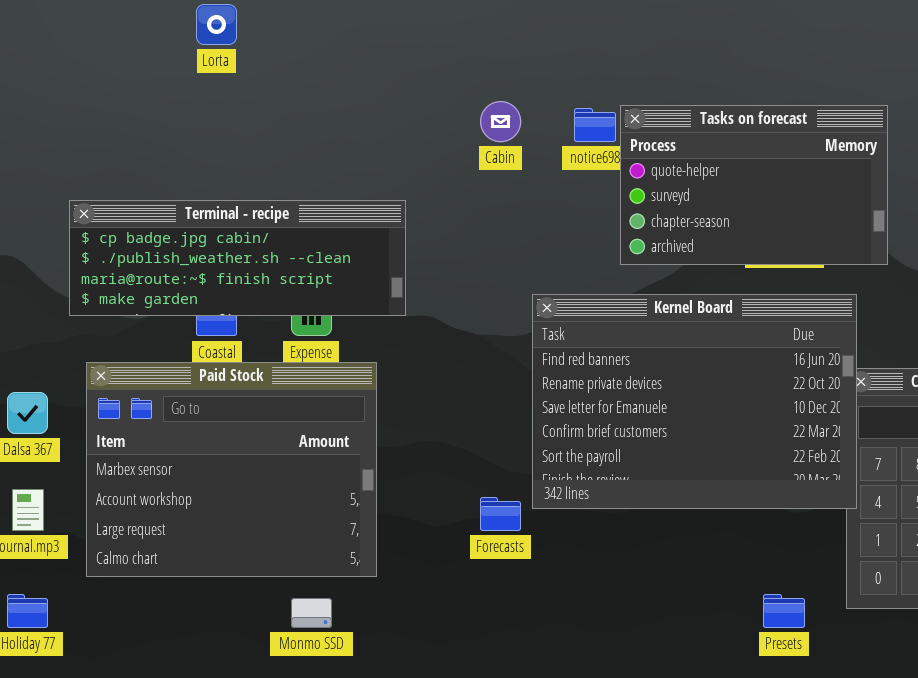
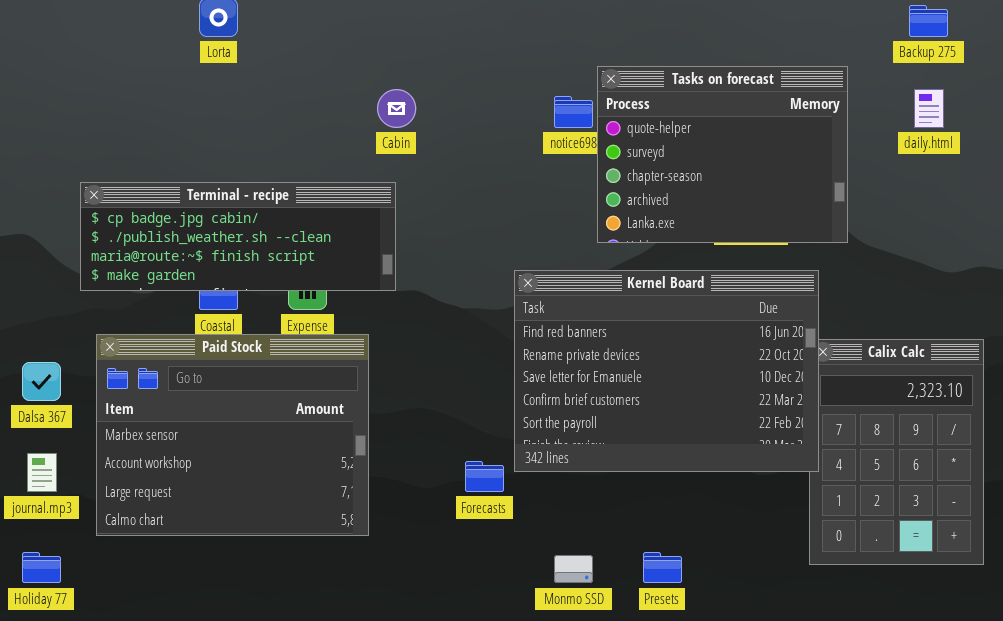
Cabin: [480,101,521,142] -> [377,89,416,128], moved
Tasks on forecast: [620,105,888,265] -> [597,66,848,243], resized
Presets: [763,594,805,628] -> [643,552,682,583], moved
Monmo SSD: [291,598,332,628] -> [554,555,593,583], moved

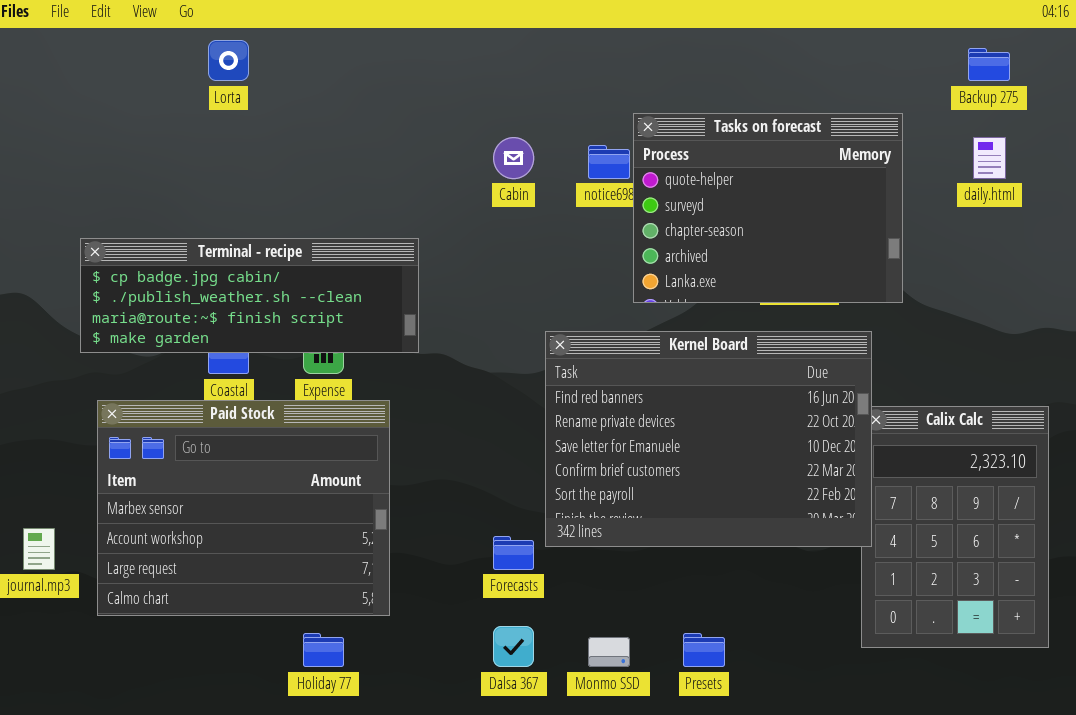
Cabin: [377,89,416,128] -> [493,137,534,179], moved
Dalsa 367: [22,362,61,401] -> [493,626,534,667], moved
Holiday 77: [22,552,61,583] -> [303,633,344,667], moved

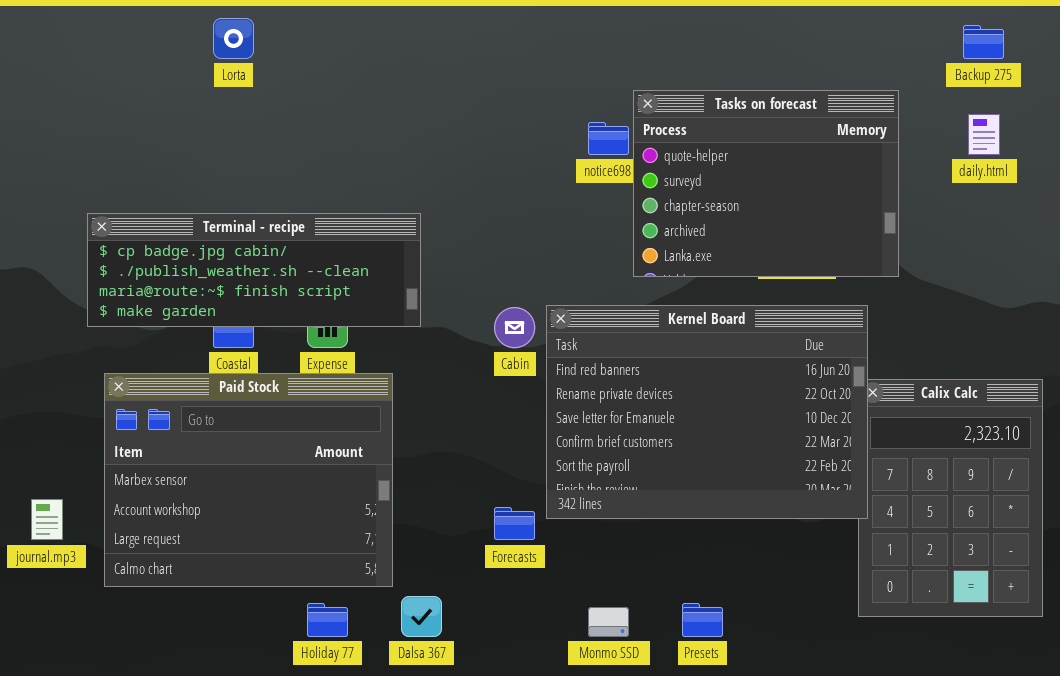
Cabin: [493,137,534,179] -> [494,307,535,348], moved
Dalsa 367: [493,626,534,667] -> [401,596,442,637], moved

